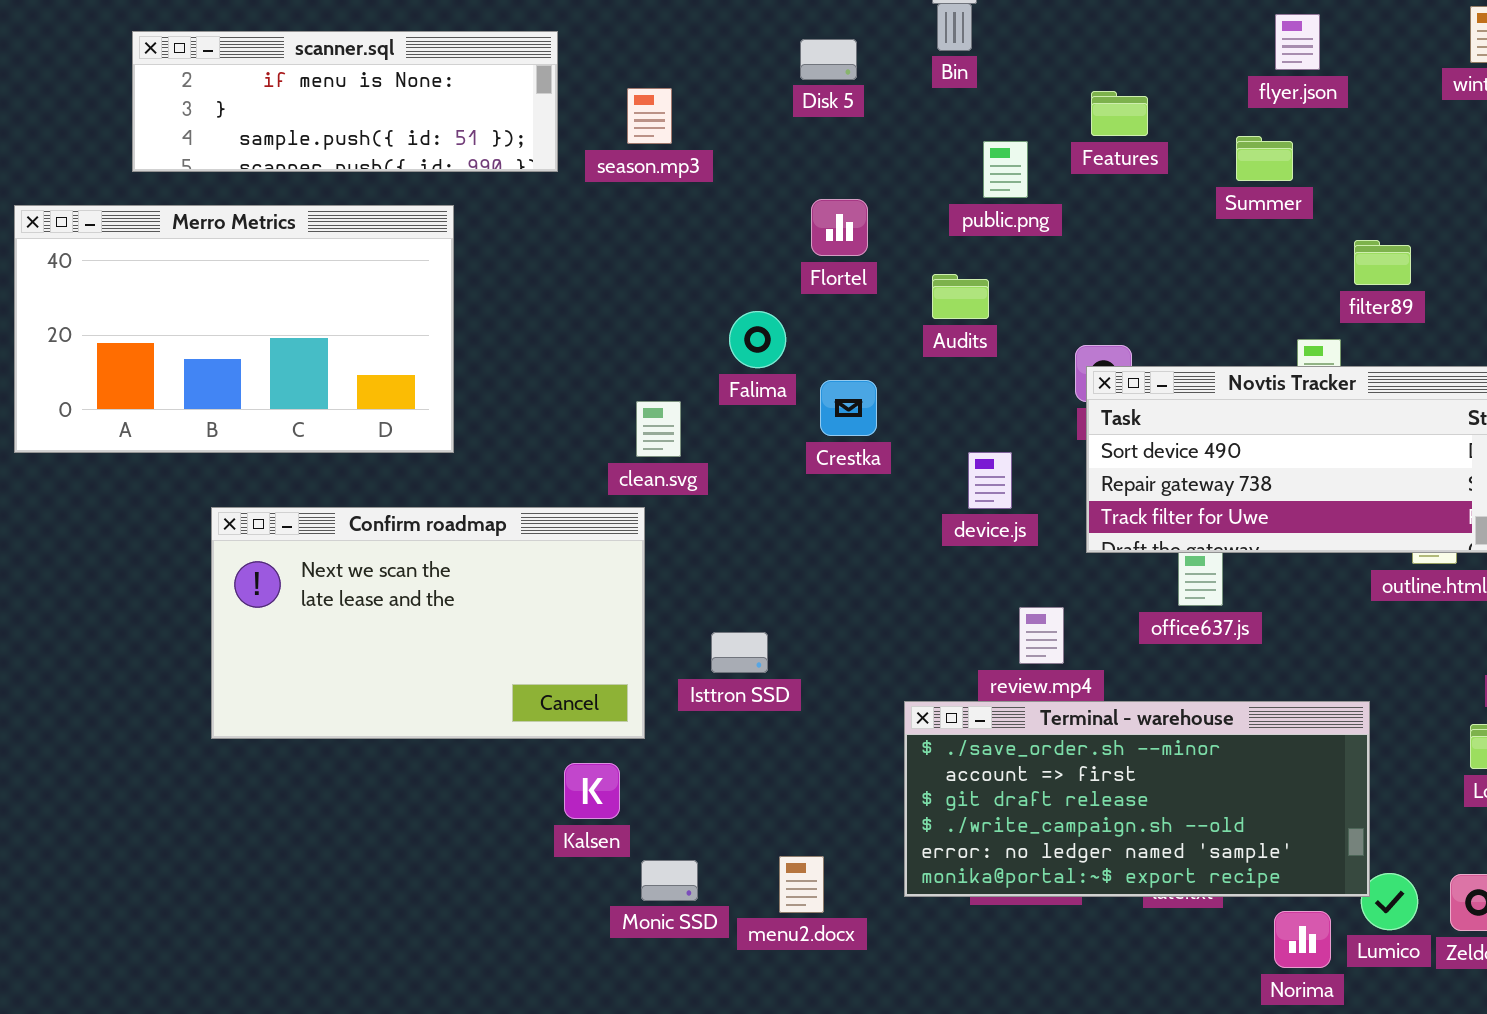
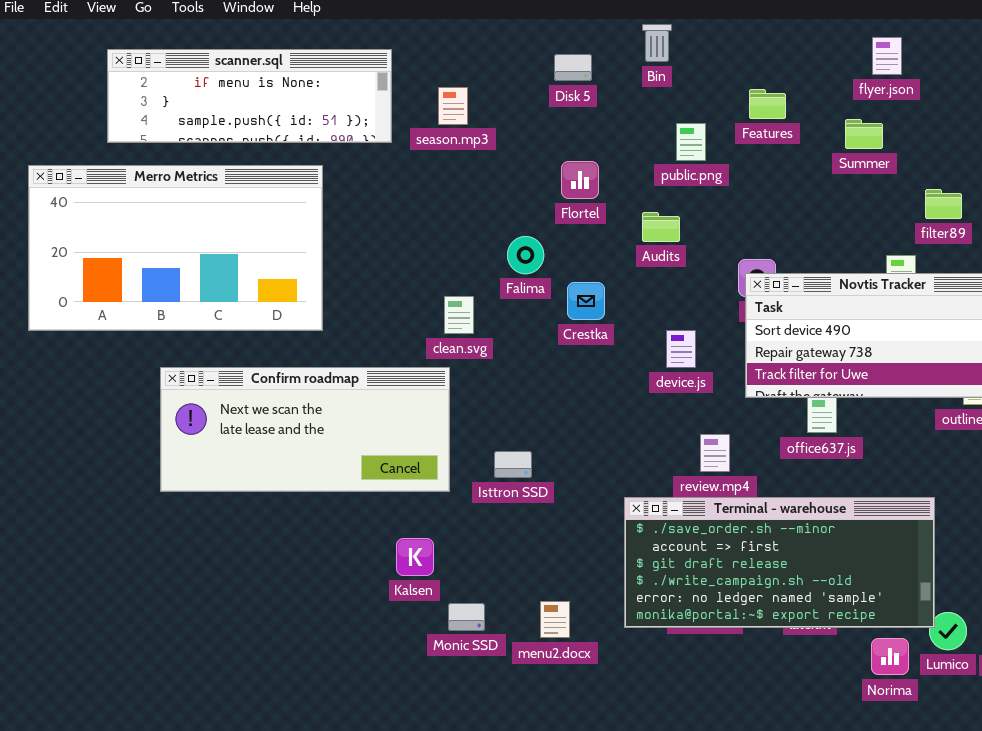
Confirm roadmap: [211,507,645,739] -> [160,367,450,492], resized

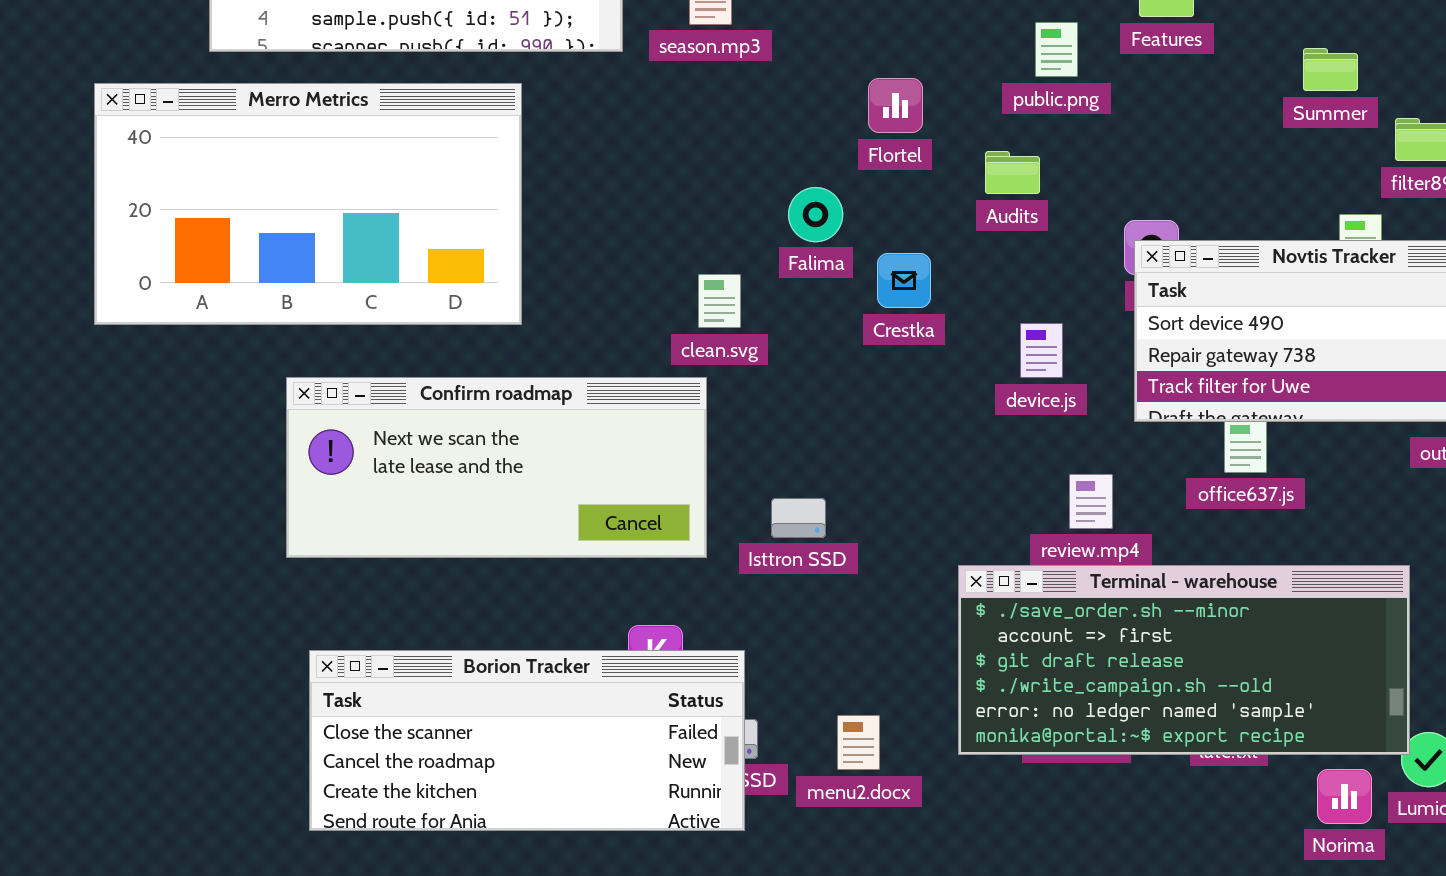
Summer: [845,119,883,149] -> [1303,48,1358,91], moved
Borion Tracker: none -> [309,650,745,831], opened

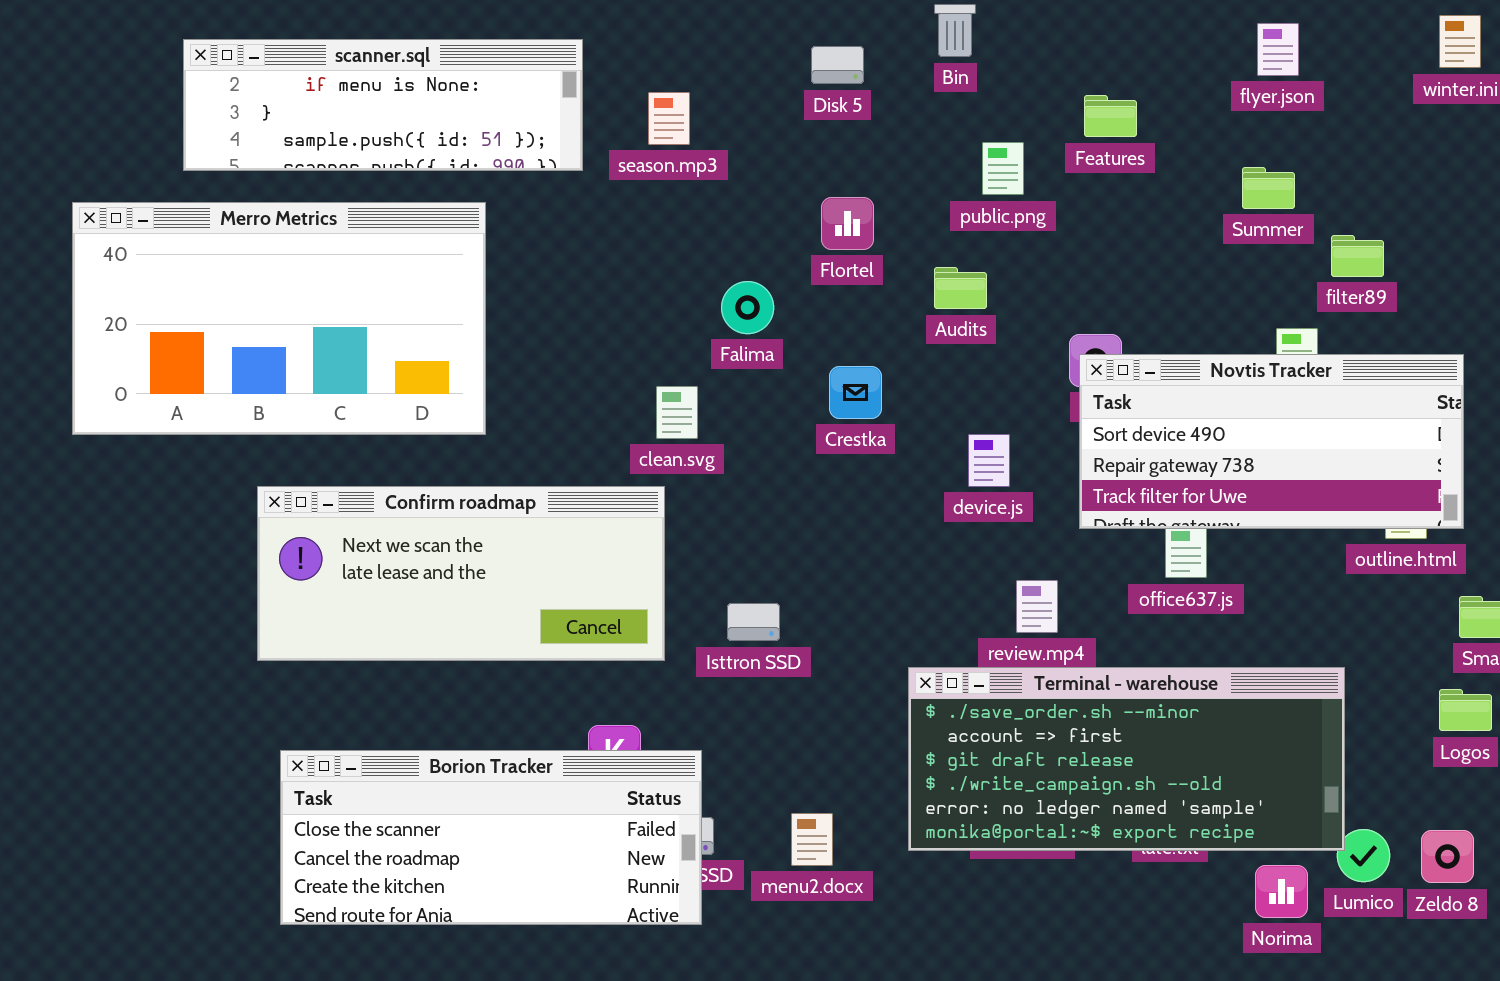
Falima: [788,187,843,242] -> [721,281,774,334], moved

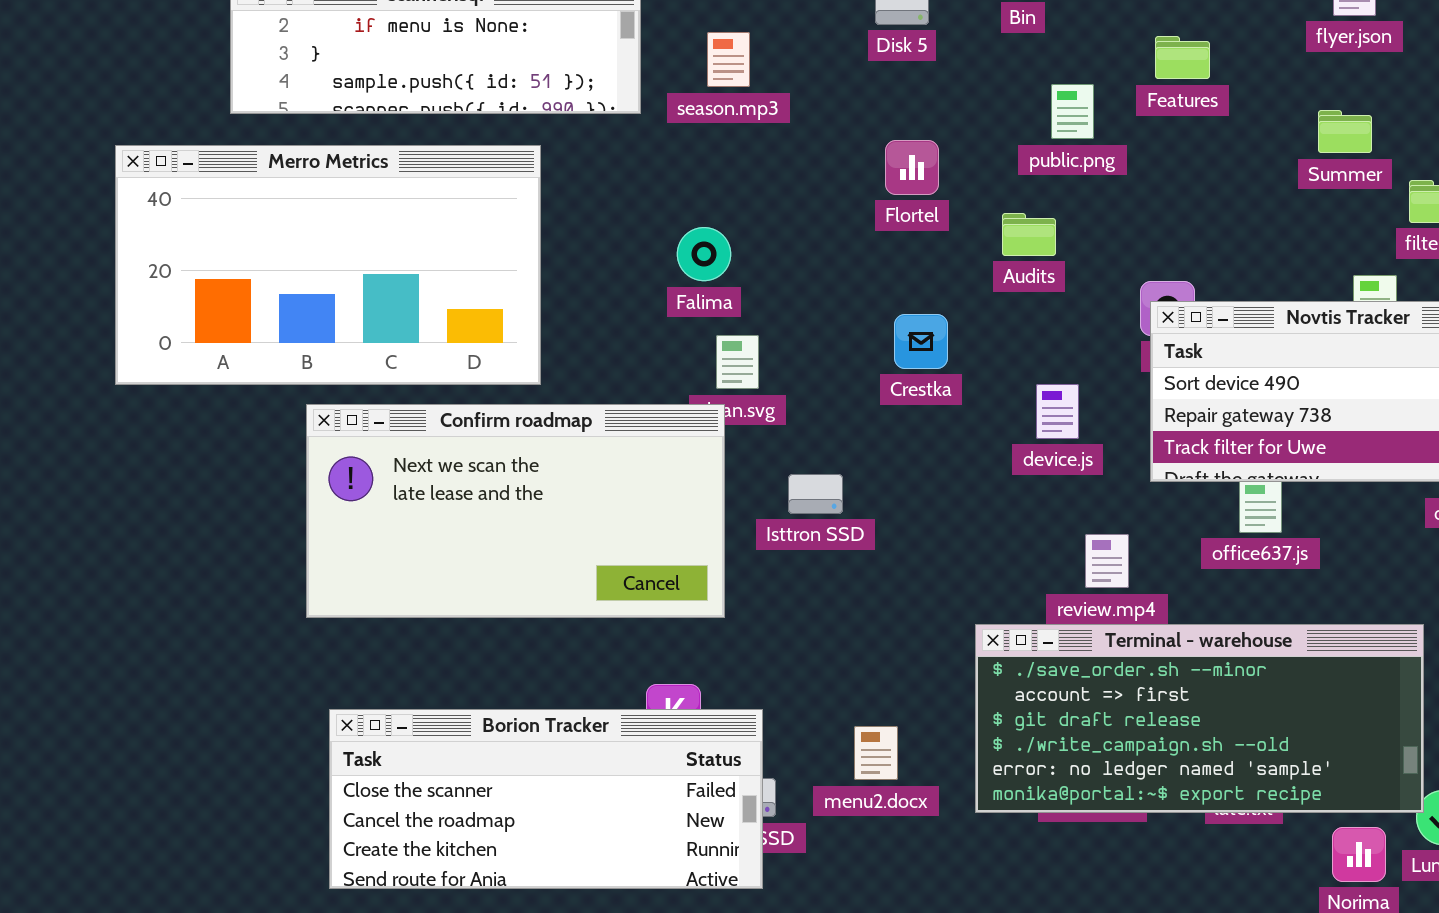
Falima: [721,281,774,334] -> [677,227,731,281], moved
Confirm roadmap: [257,486,665,661] -> [306,404,725,618], resized
Isttron SSD: [727,603,780,641] -> [788,474,843,514], moved
menu2.docx: [791,813,833,866] -> [854,726,898,780], moved

